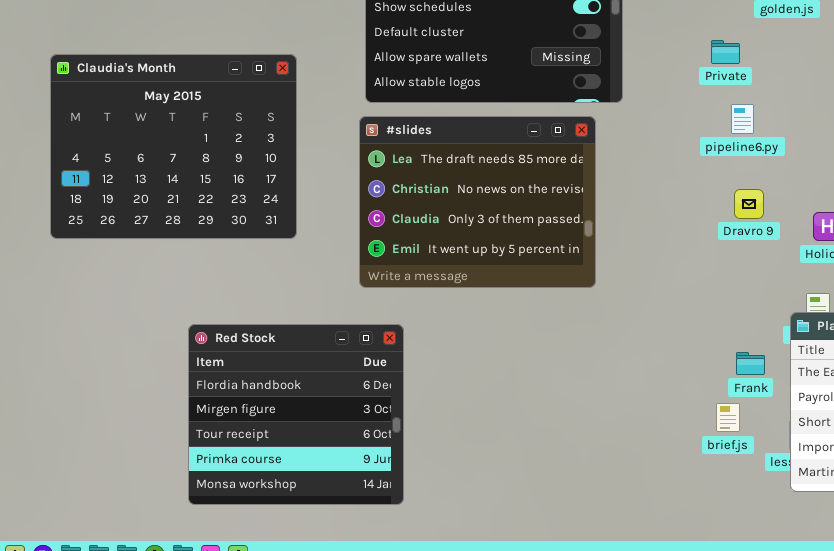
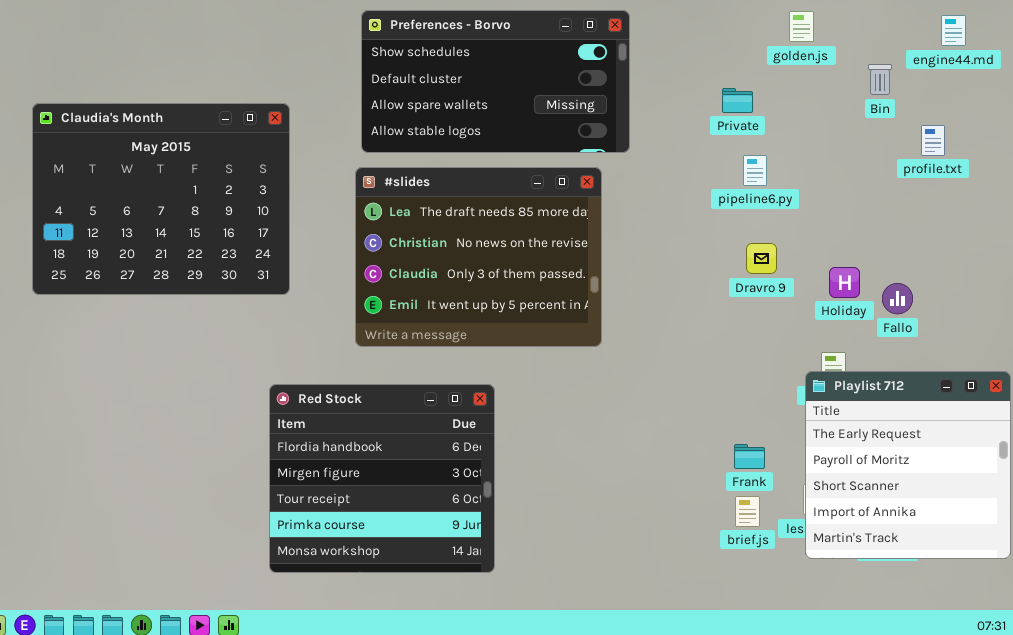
Red Stock: [188,324,404,505] -> [269,384,495,573], moved
Frank: [736,352,765,375] -> [734,444,765,469], moved
brief.js: [716,403,740,432] -> [735,496,760,527], moved

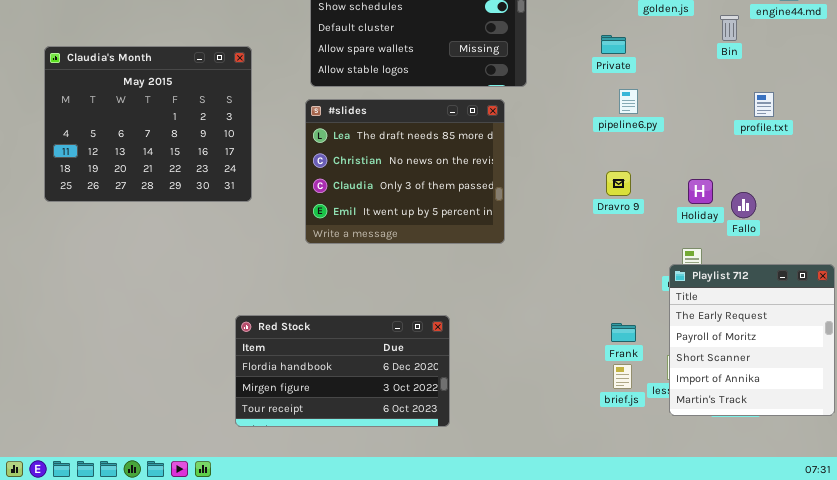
profile.txt: [921,125,945,156] -> [754,92,774,117], moved
Dravro 9: [746,243,777,274] -> [606,171,631,196], moved
Red Stock: [269,384,495,573] -> [235,315,450,427], resized

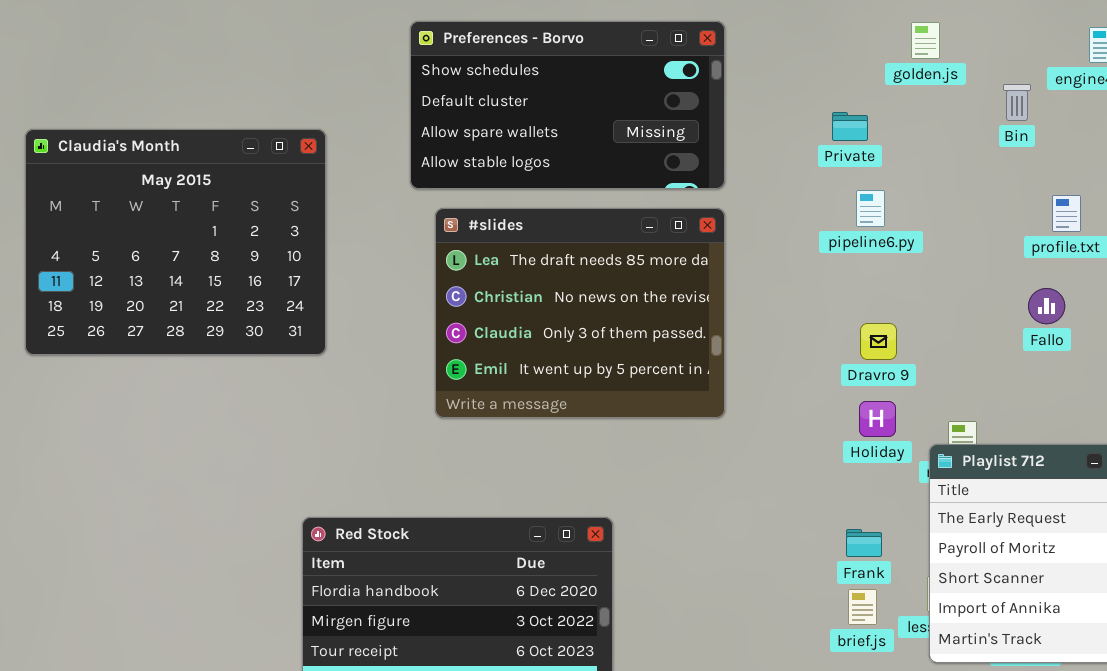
#slides: [305,99,505,244] -> [435,208,725,418], moved
Dravro 9: [606,171,631,196] -> [860,323,897,360], moved
Holiday: [688,179,713,204] -> [859,401,896,437], moved
Fallo: [731,192,756,218] -> [1028,288,1065,324], moved

